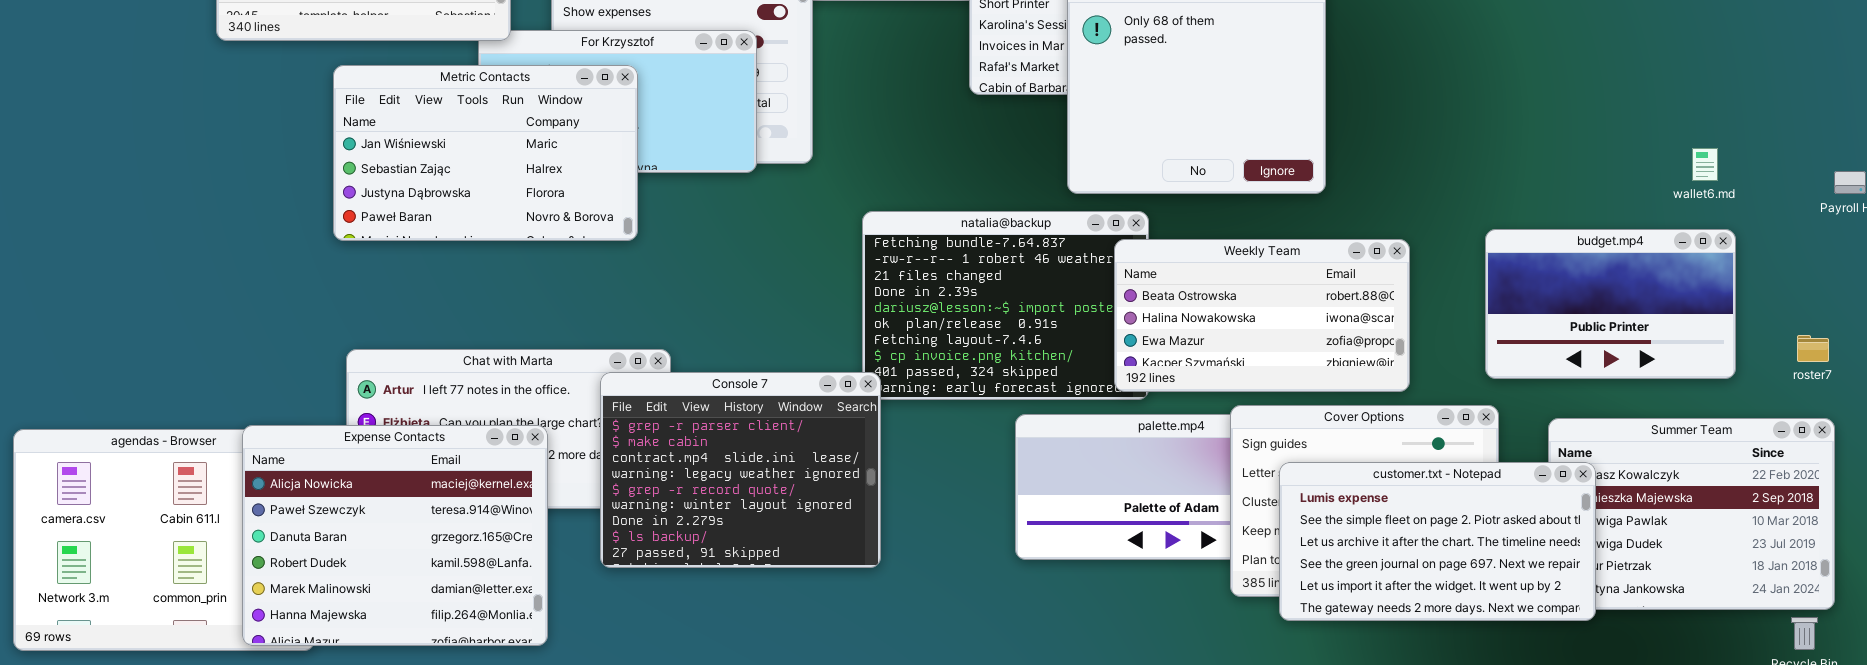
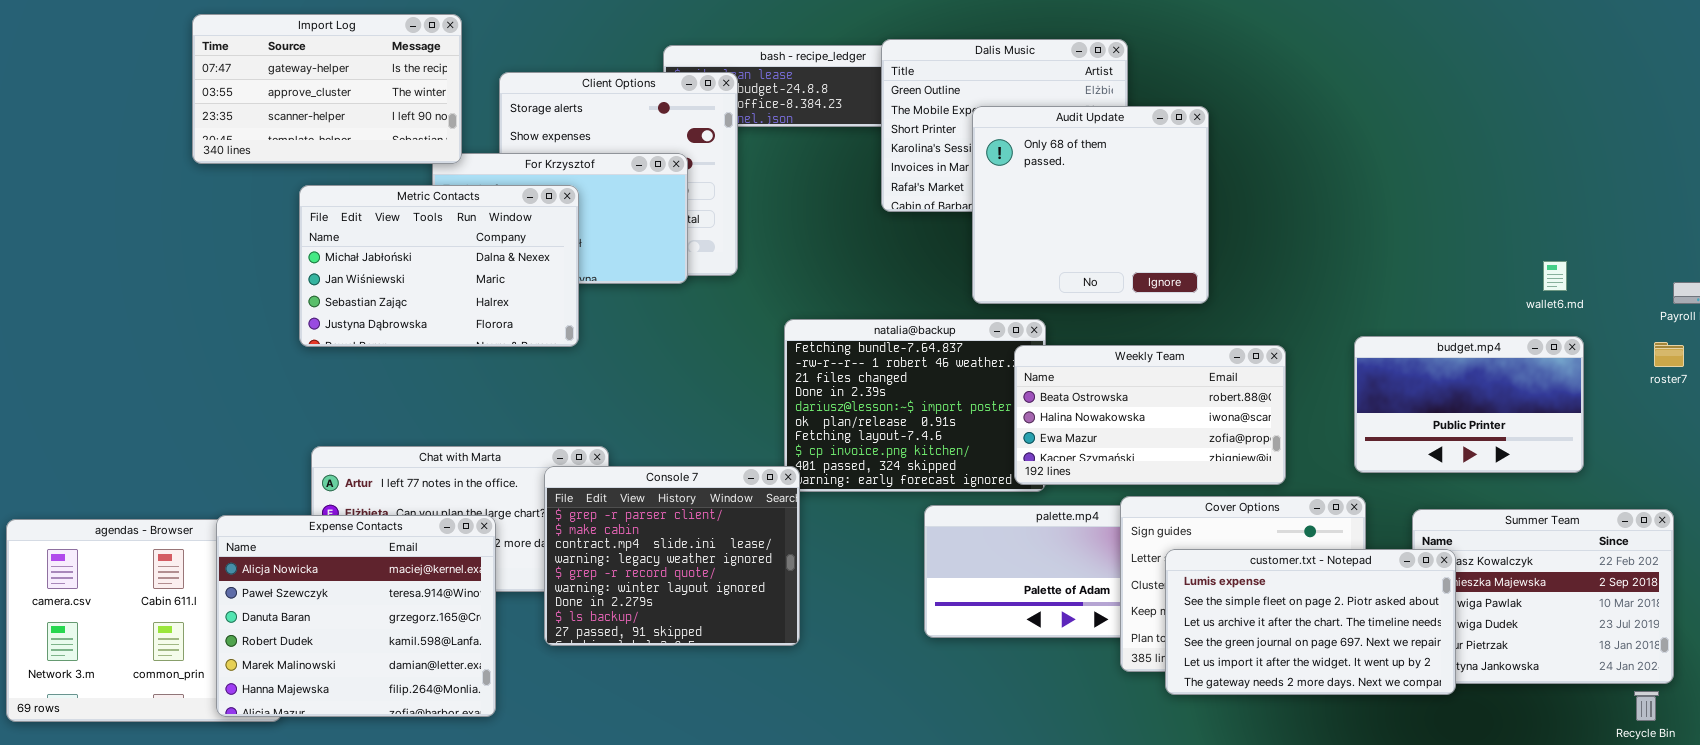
Metric Contacts: [333,65,638,241] -> [299,185,579,347], scrolled up 1 row
roster7: [1797,335,1829,362] -> [1654,342,1684,367], moved

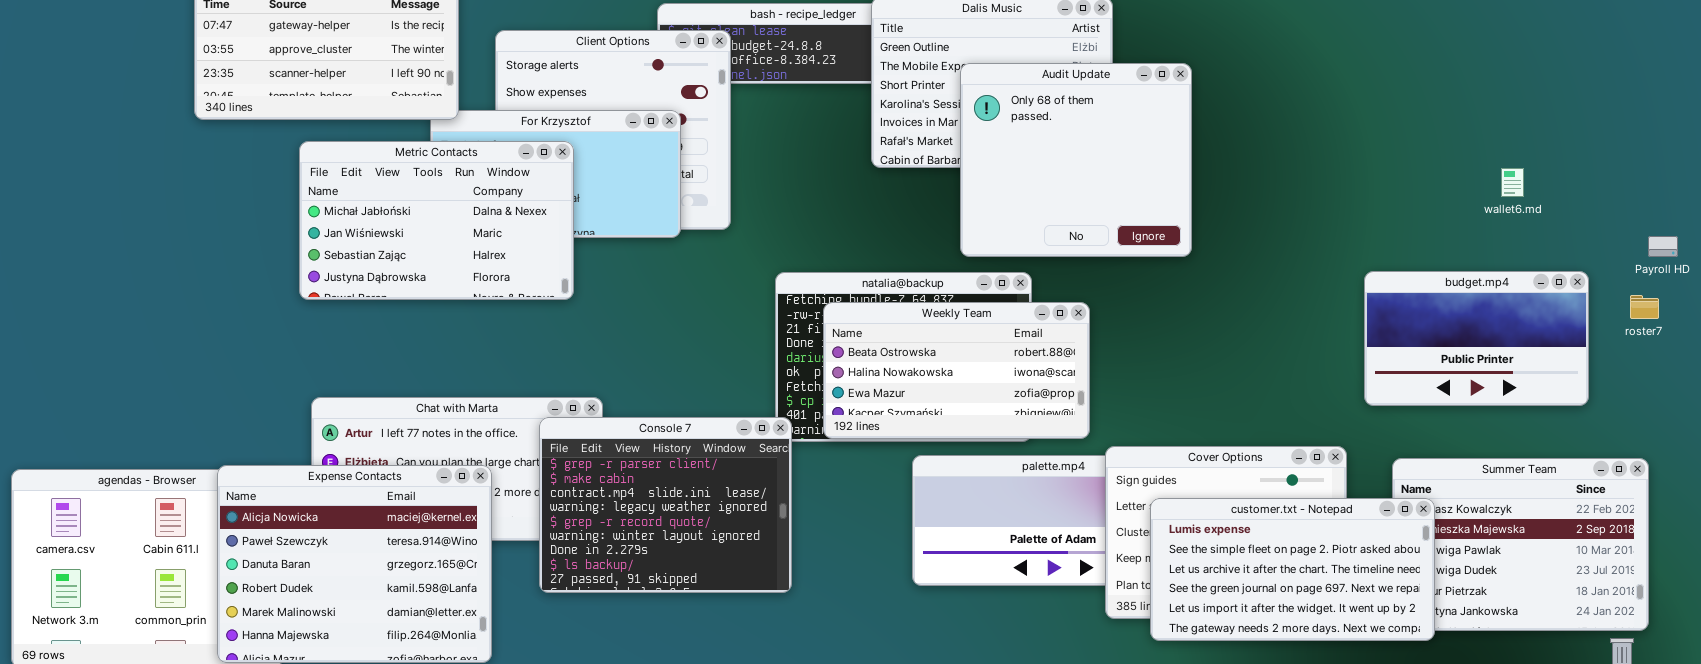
wallet6.md: [1543,261,1567,291] -> [1501,168,1524,197], moved
budget.mp4: [1354,336,1584,473] -> [1364,271,1589,406], moved
Weekly Team: [1014,345,1286,485] -> [823,302,1090,439], moved

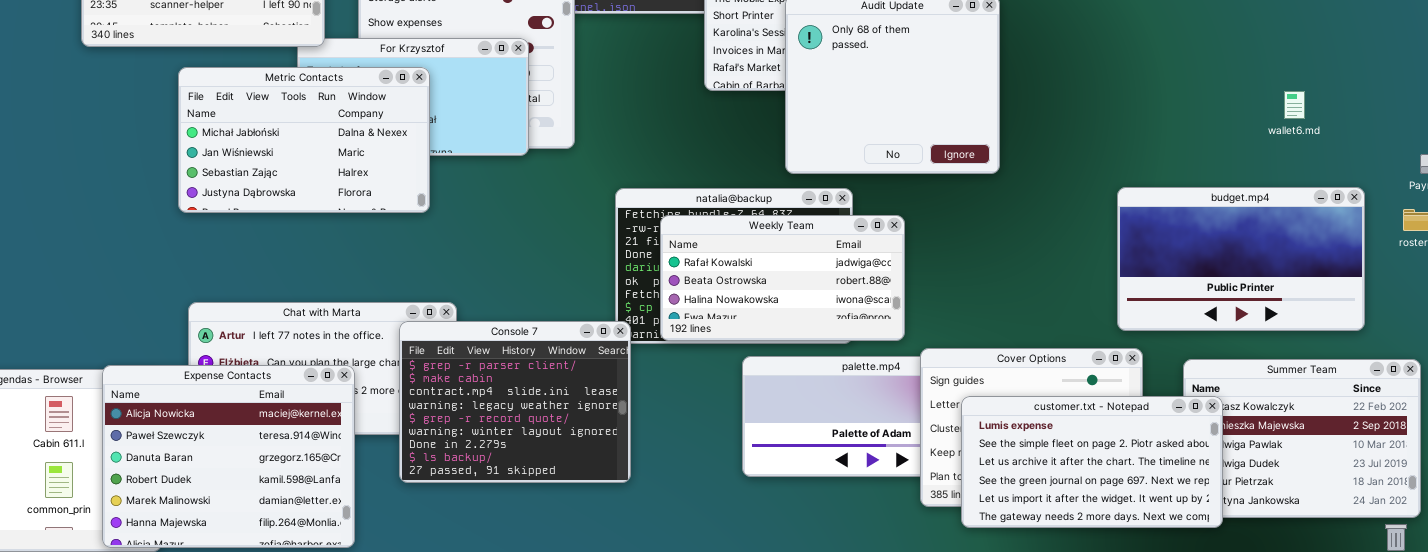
budget.mp4: [1364,271,1589,406] -> [1117,187,1365,331], resized
Weekly Team: [823,302,1090,439] -> [660,215,905,341], scrolled up 1 row

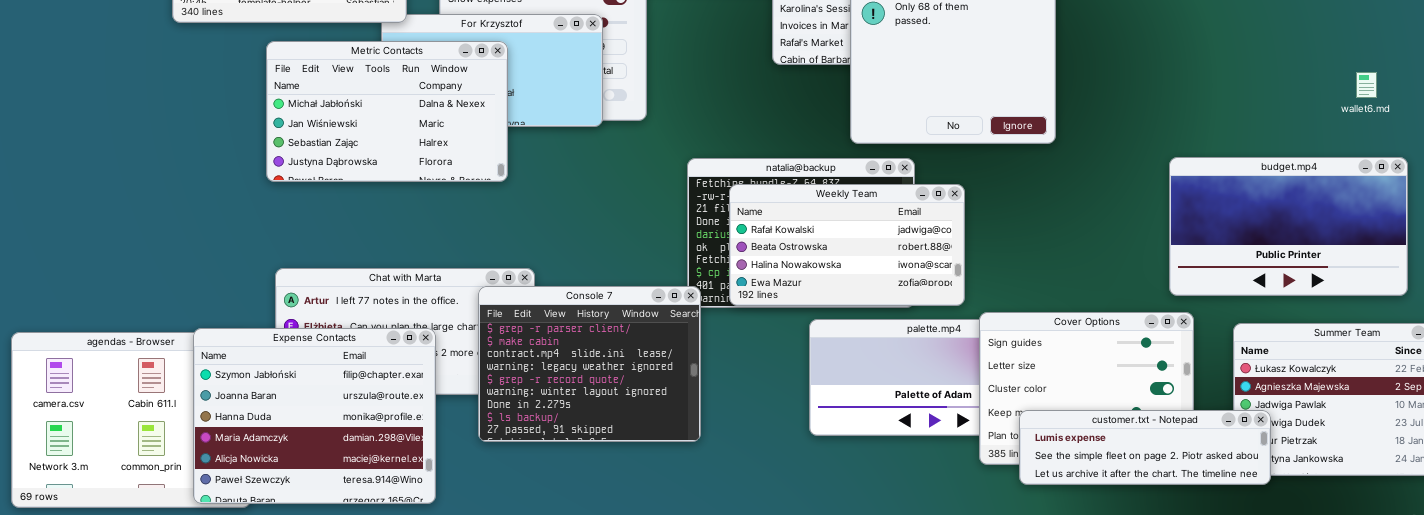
wallet6.md: [1284,91,1305,119] -> [1356,72,1377,98], moved
Expense Contacts: [102,365,355,548] -> [193,328,436,504], scrolled up 4 rows
customer.txt - Notepad: [961,396,1223,528] -> [1019,410,1271,485], resized

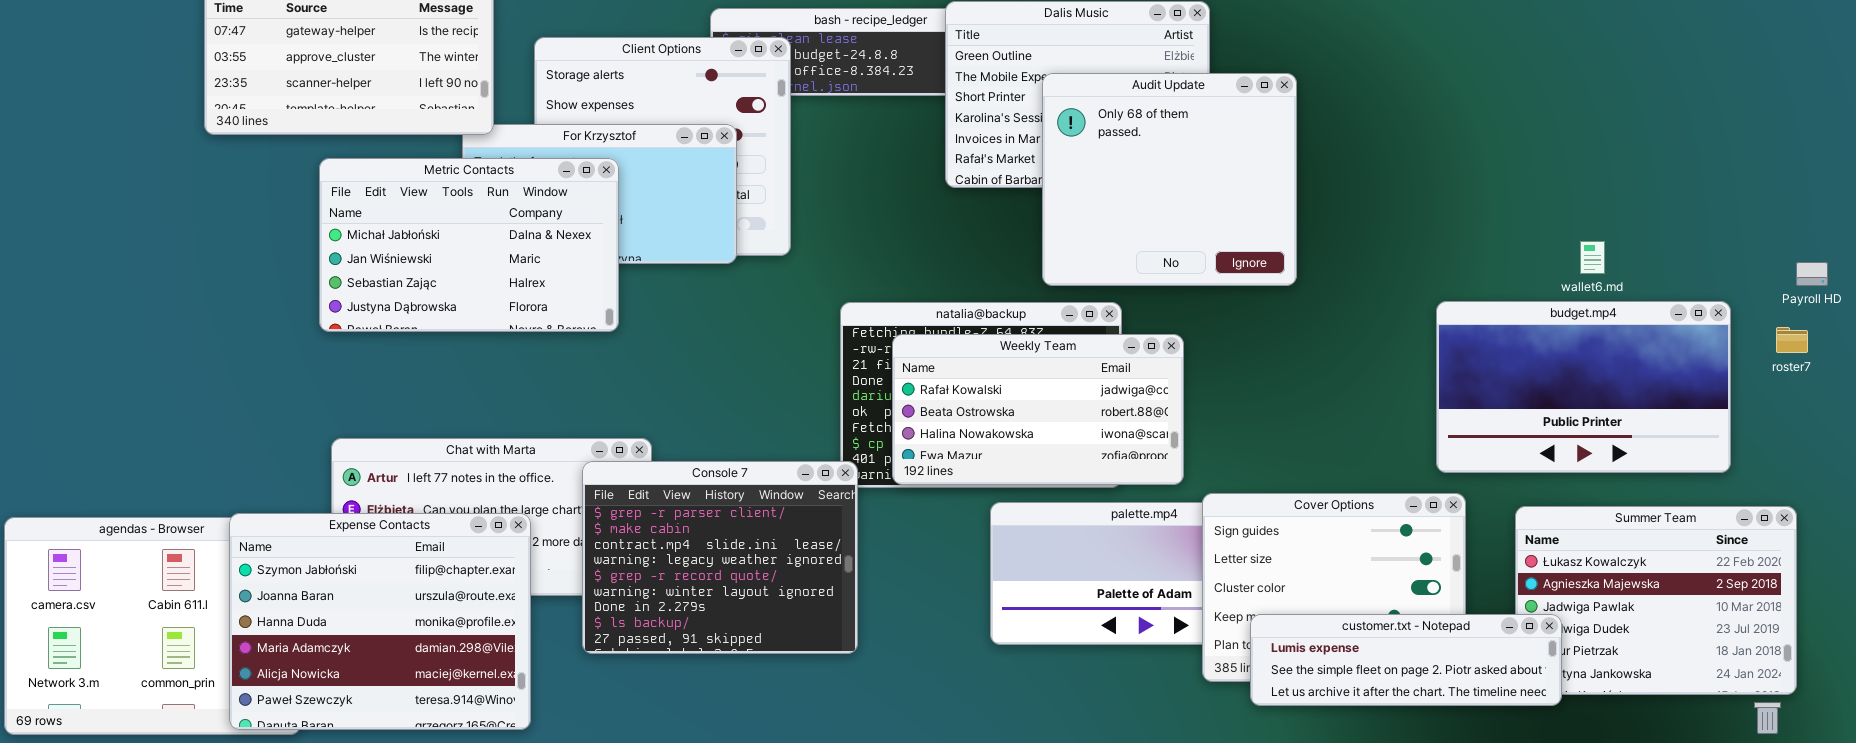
wallet6.md: [1356,72,1377,98] -> [1580,241,1605,274], moved

